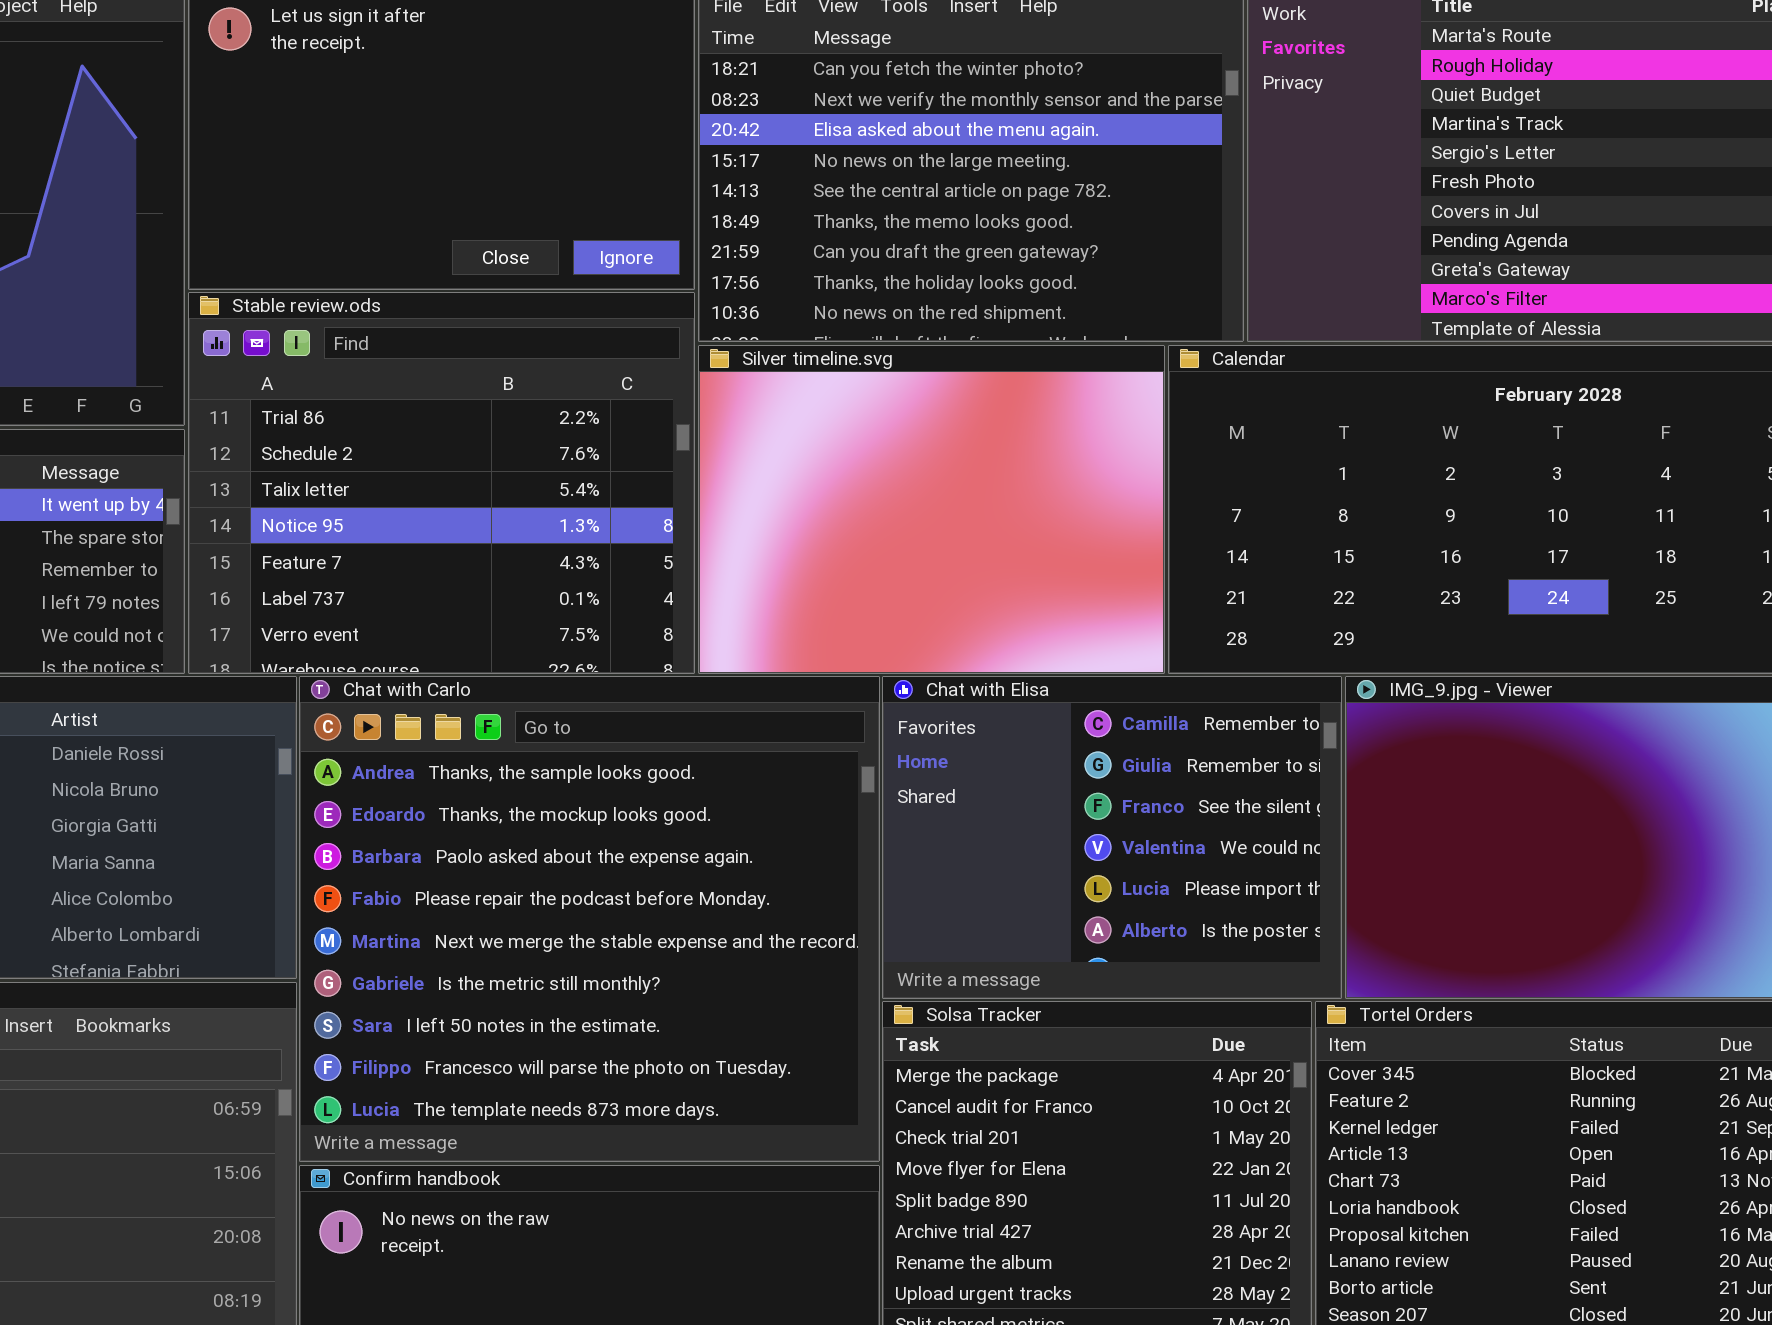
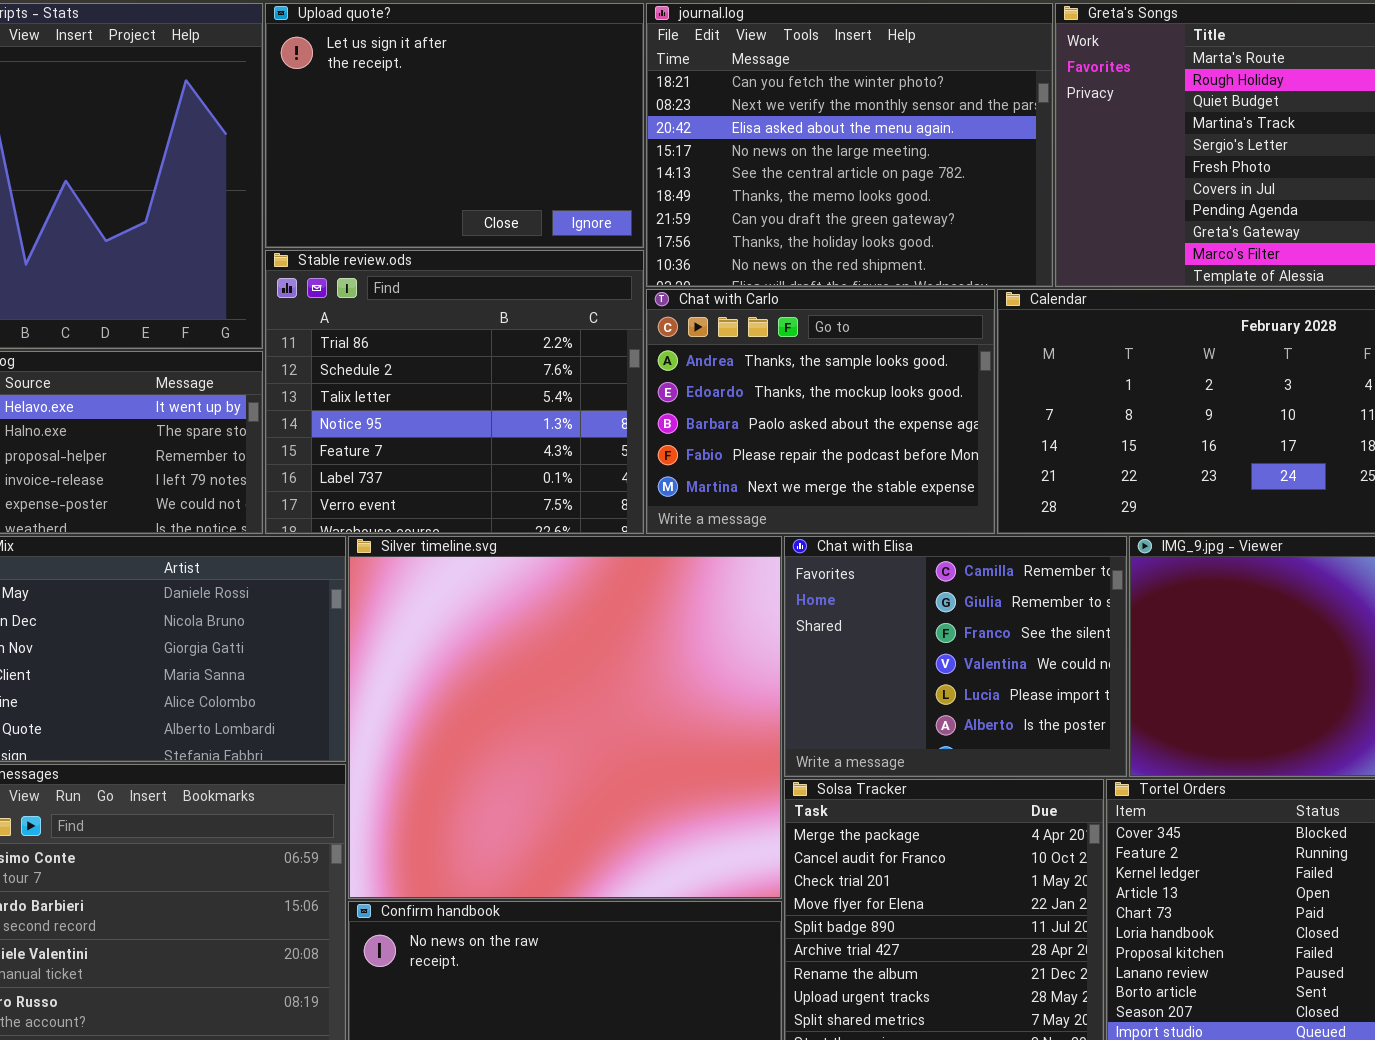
Silver timeline.svg: [698,345,1165,674] -> [348,536,782,899], moved, resized
Chat with Carlo: [299,676,880,1162] -> [646,289,995,534], moved, resized

